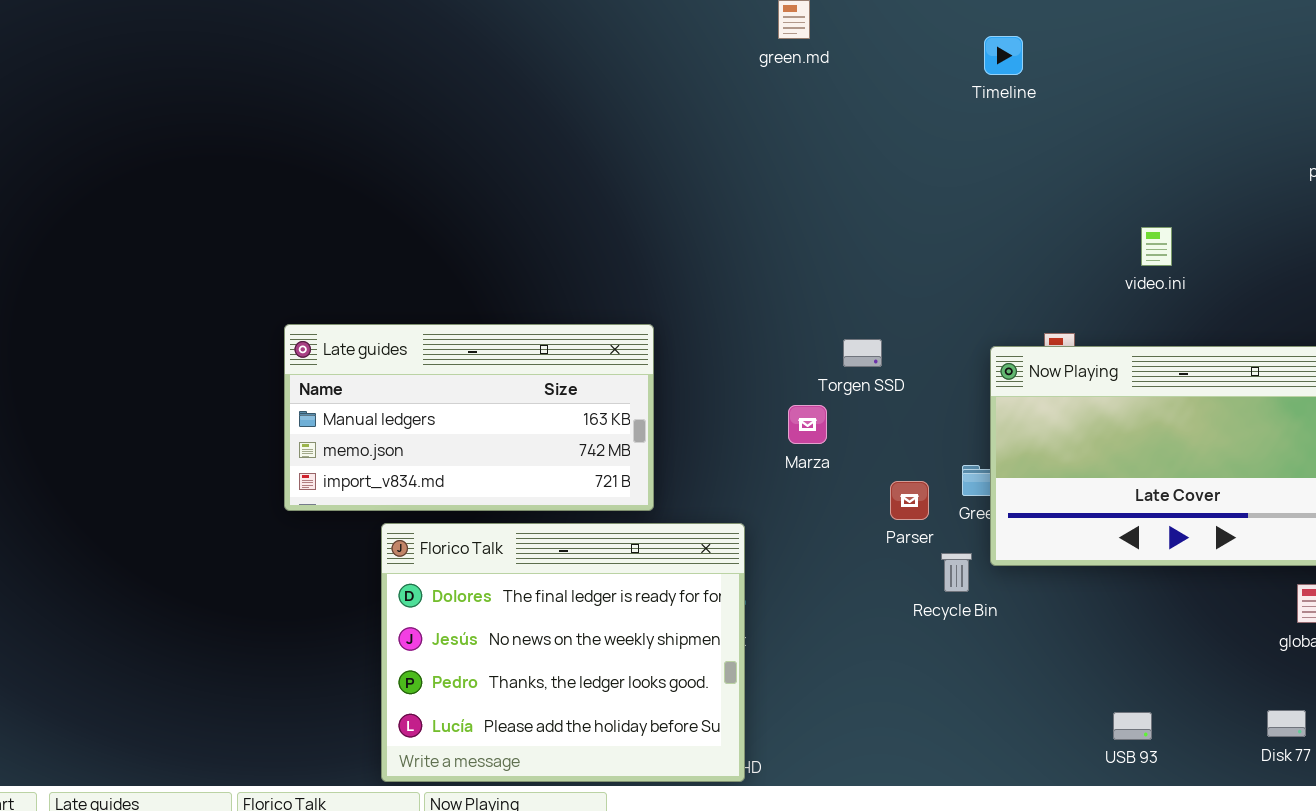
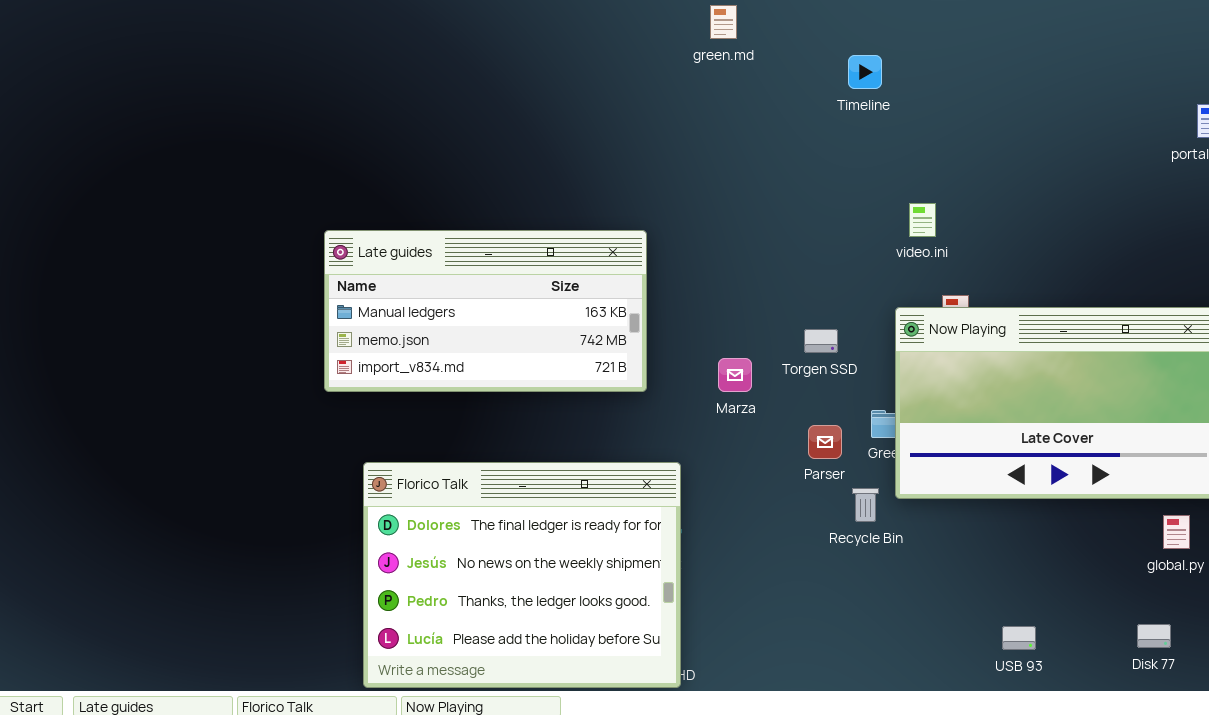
Timeline: [984,36,1023,75] -> [848,55,882,89], moved
video.ini: [1141,227,1172,266] -> [909,203,936,237], moved
Late guides: [284,324,654,511] -> [324,230,647,392], moved
Torgen SSD: [843,339,882,367] -> [804,329,838,353], moved

